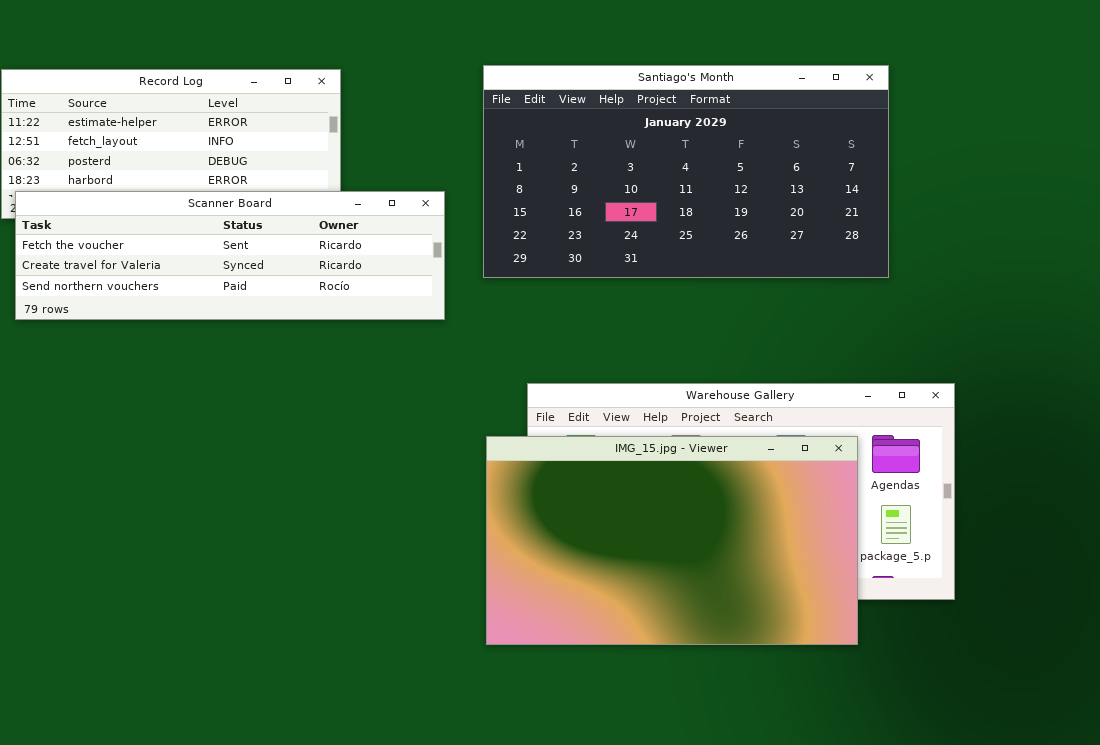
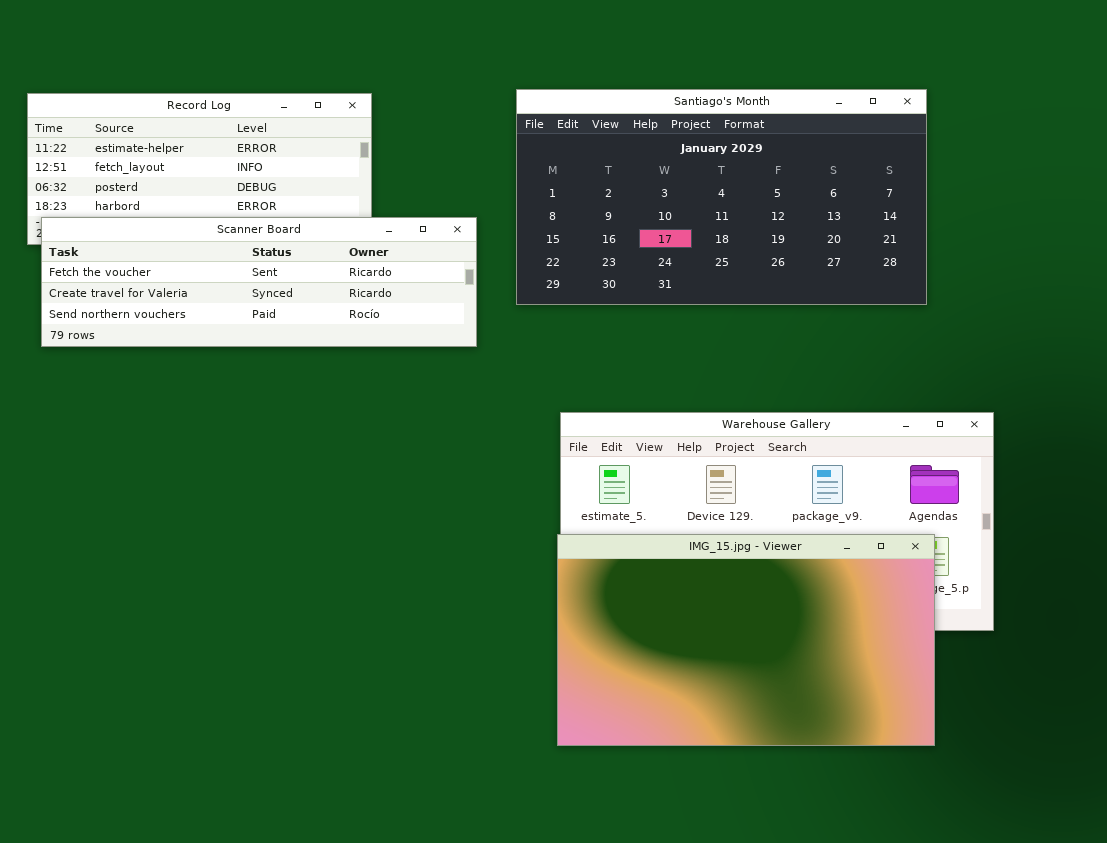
IMG_15.jpg - Viewer: [486,436,858,645] -> [557,534,935,746], moved

